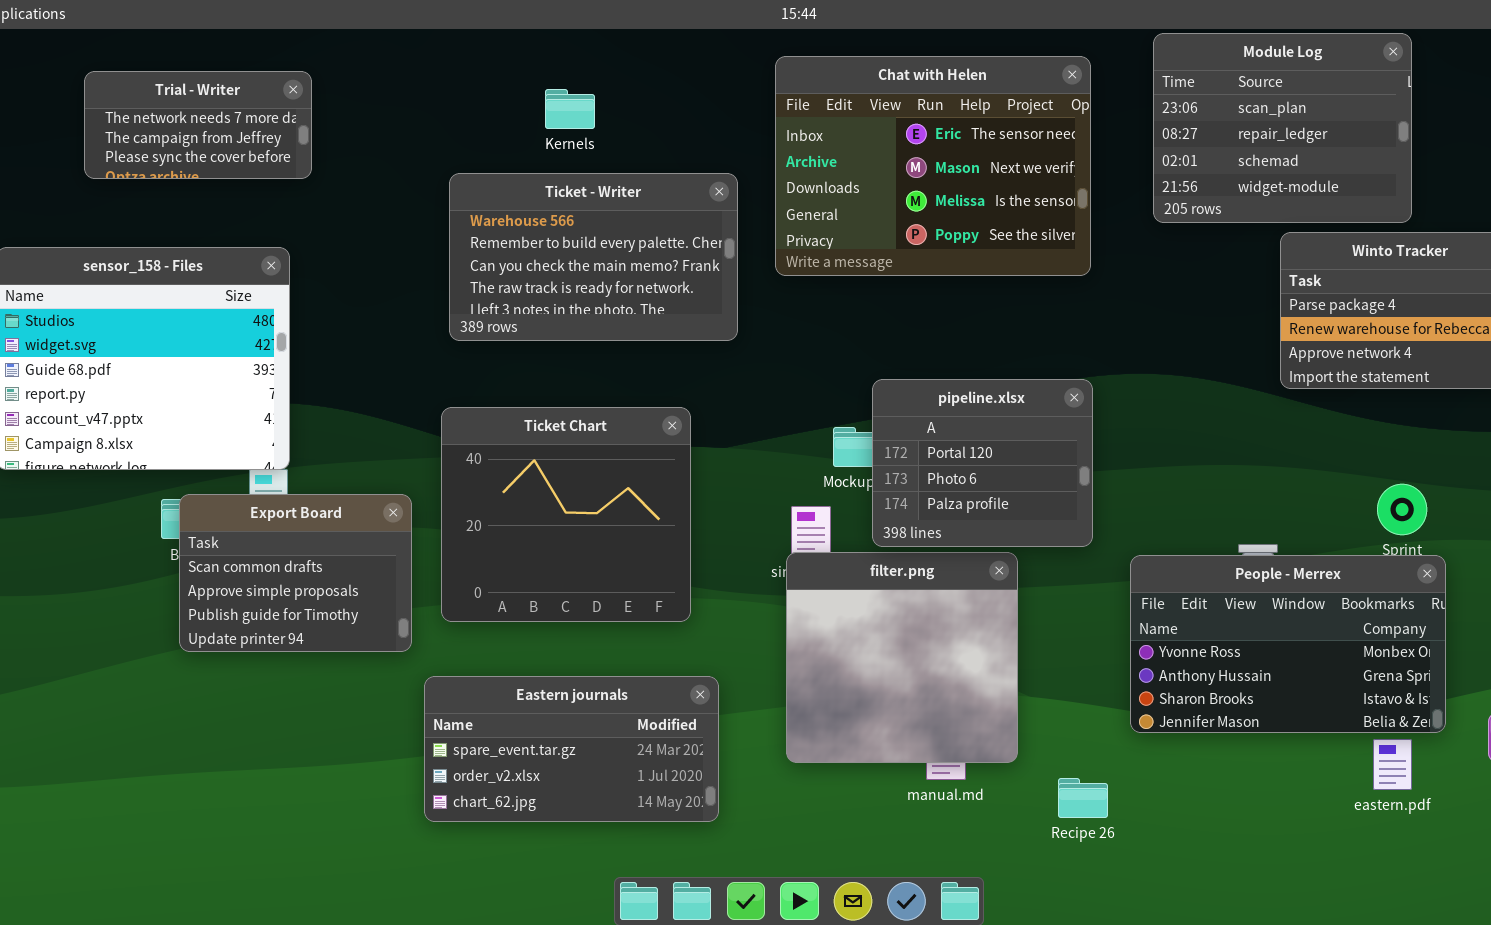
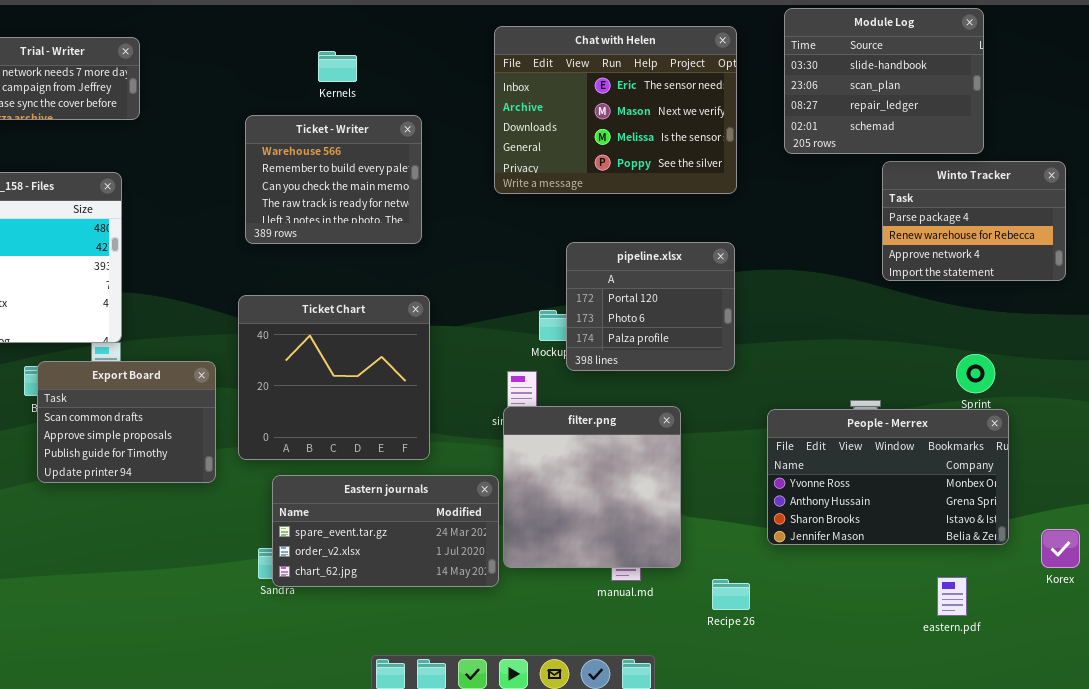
Module Log: [1153,33,1412,223] -> [784,8,984,154], scrolled up 1 row
Ticket - Writer: [449,173,738,341] -> [245,115,422,244], resized
pipeline.xlsx: [872,379,1093,547] -> [566,242,735,371], moved
Eastern journals: [424,676,719,822] -> [272,475,499,587], moved
eastern.pdf: [1373,739,1412,790] -> [937,577,967,616], moved

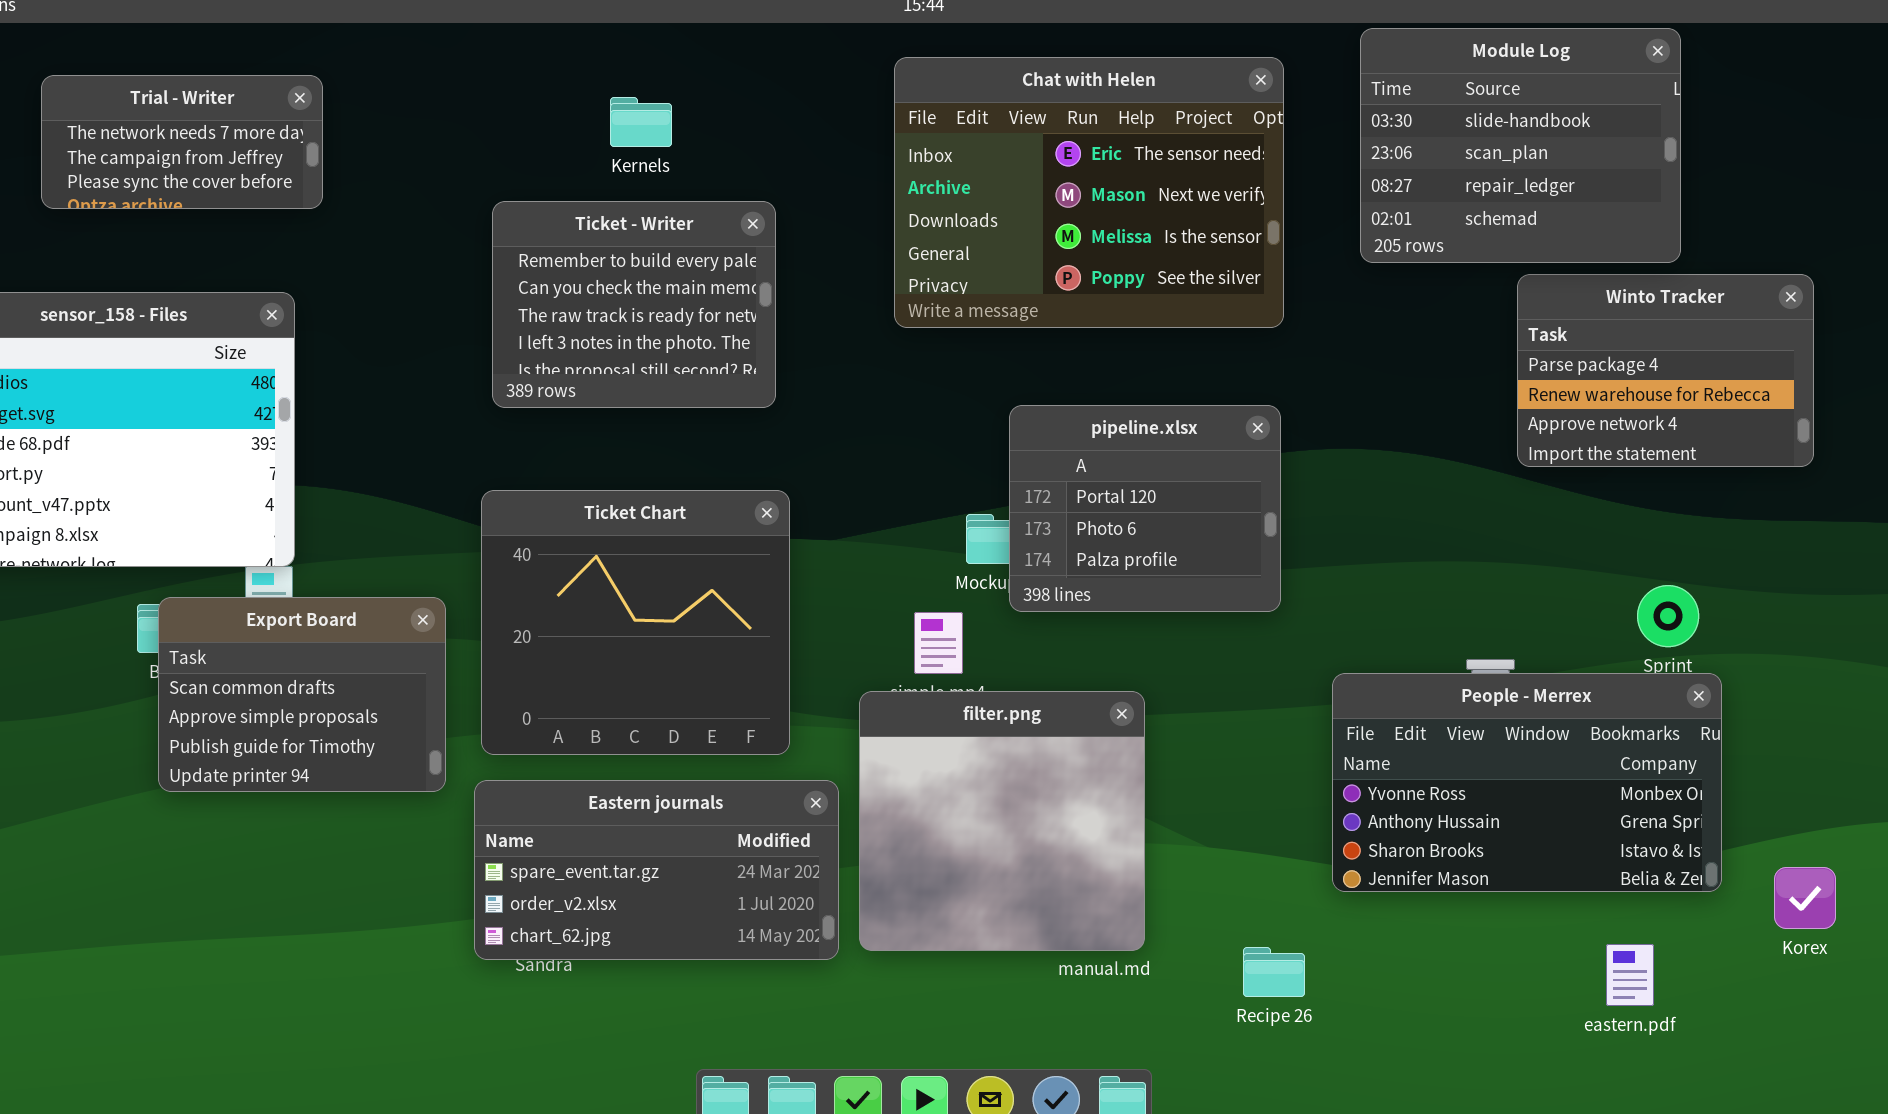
Ticket - Writer: [245,115,422,244] -> [492,201,776,408], scrolled down 1 row
filter.png: [503,406,681,568] -> [859,691,1145,951], moved
Eastern journals: [272,475,499,587] -> [474,780,839,960], moved

